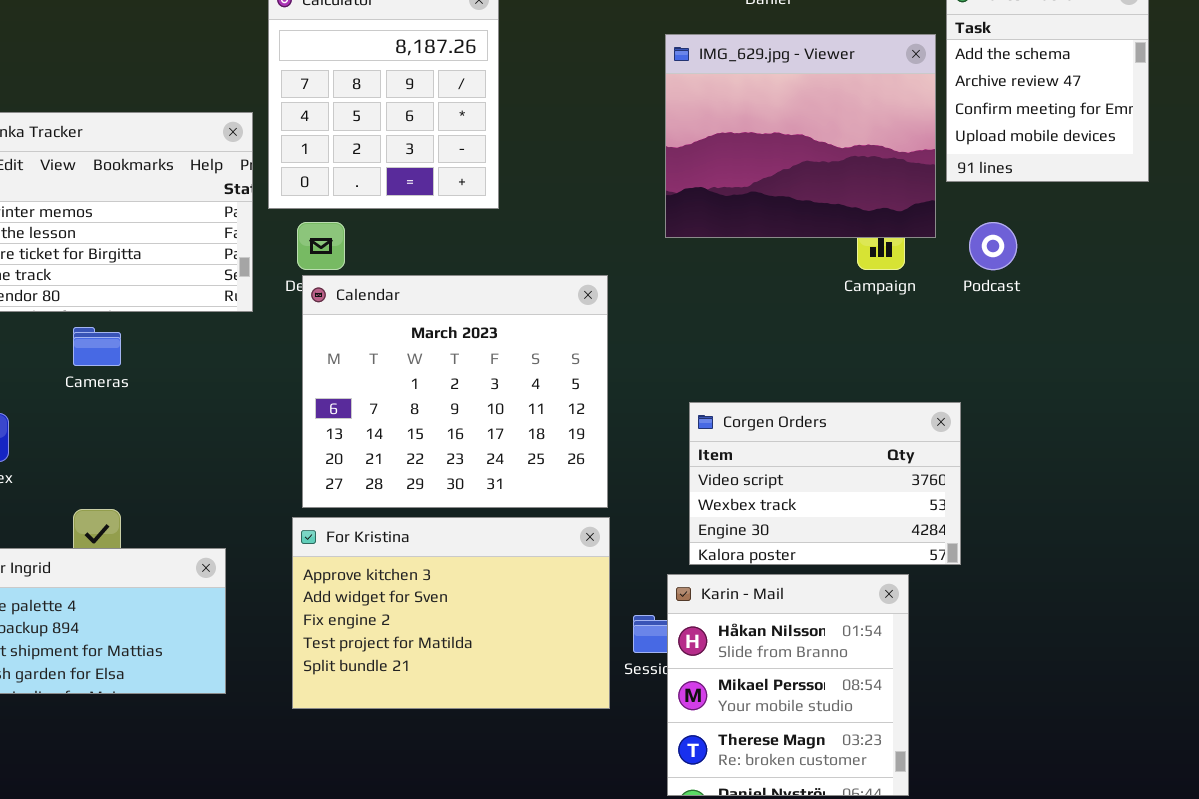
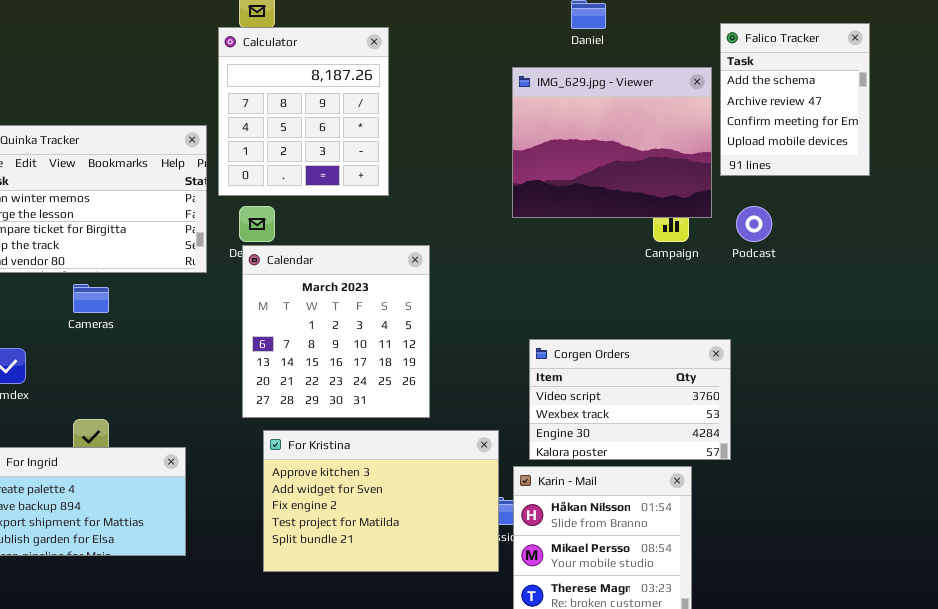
Calendar: [302,275,608,508] -> [242,245,430,418], resized
For Kristina: [292,517,610,709] -> [263,430,499,572], moved

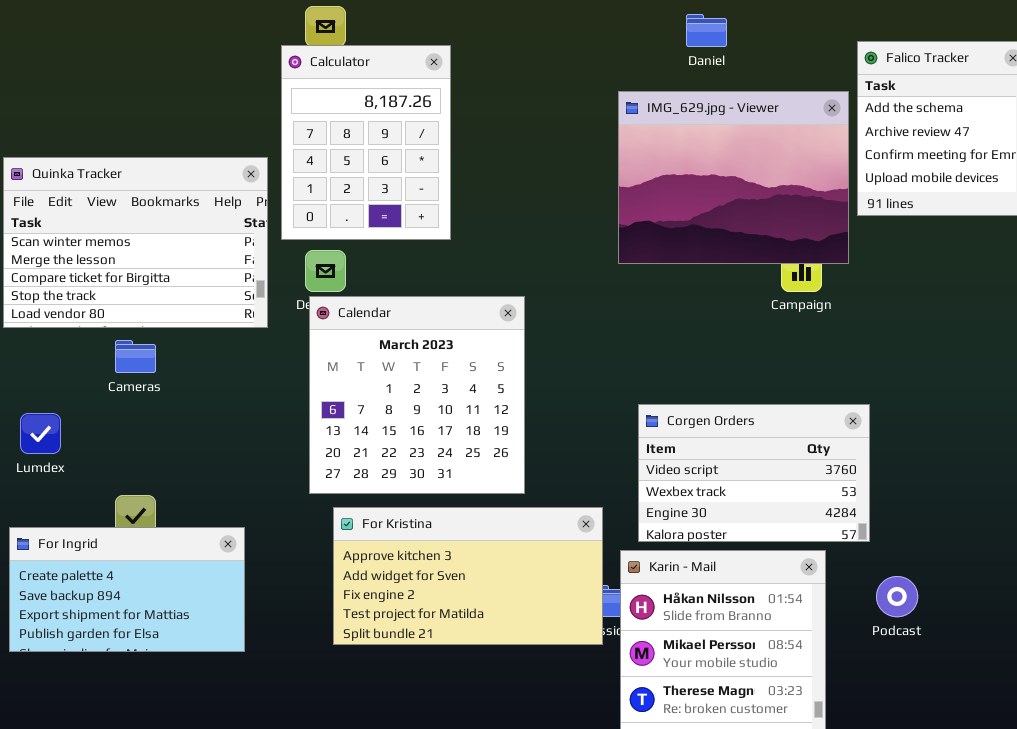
Calculator: [218,27,389,196] -> [281,45,451,240], resized
Podcast: [736,206,772,242] -> [876,576,918,617], moved
For Kristina: [263,430,499,572] -> [333,507,603,645], resized

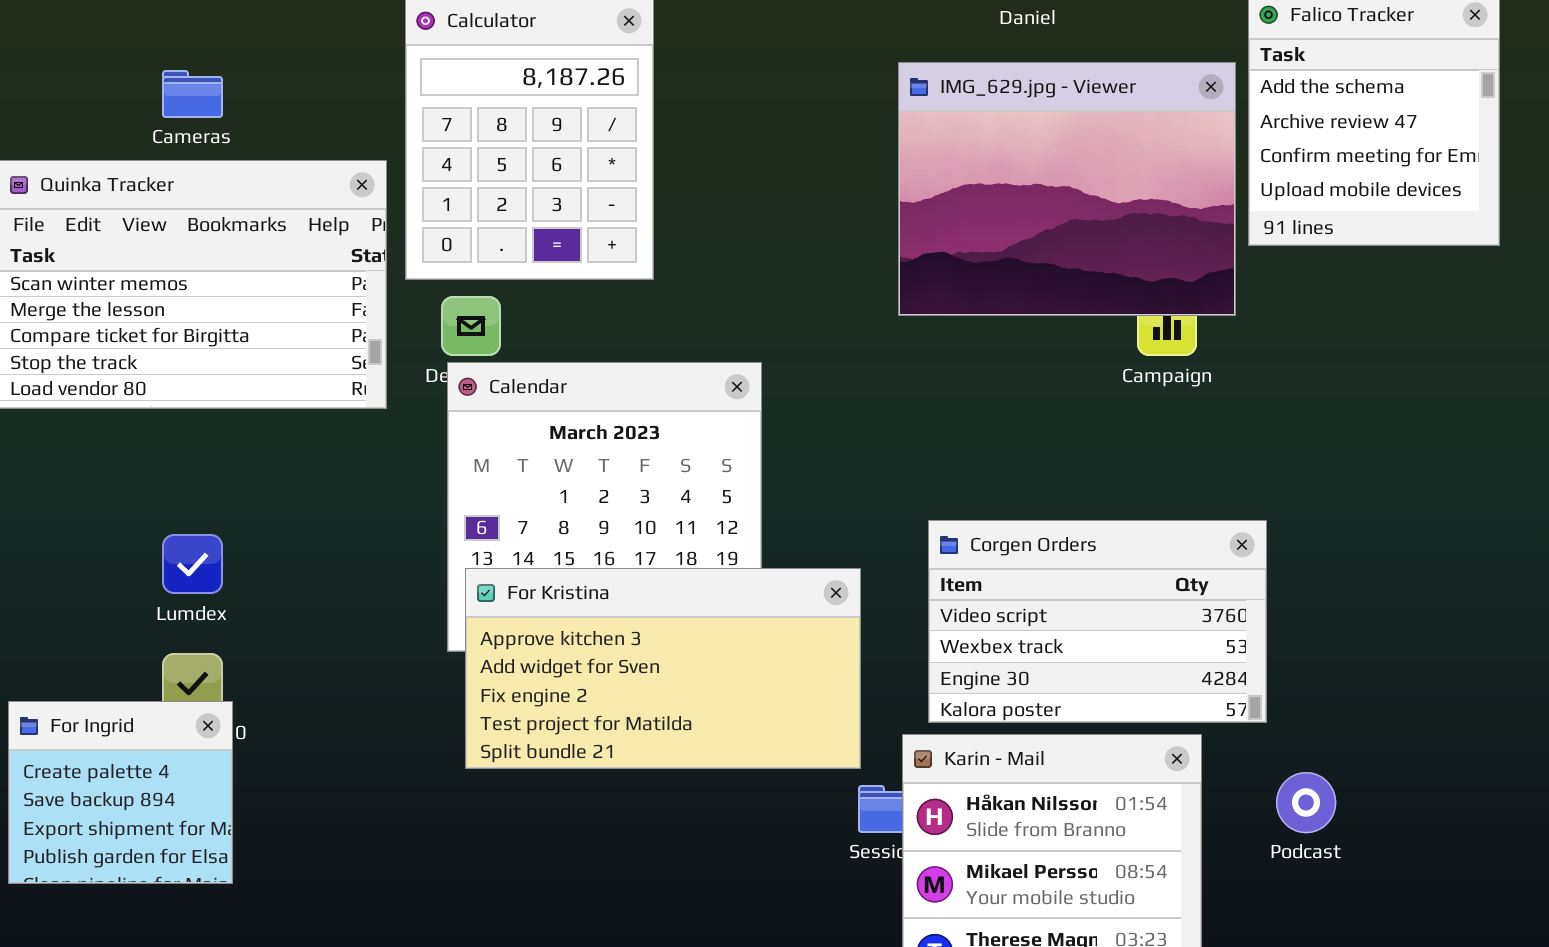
Cameras: [115,340,156,373] -> [162,70,223,118], moved
Lumdex: [20,413,61,454] -> [162,534,223,594], moved
For Kristina: [333,507,603,645] -> [465,568,861,769], moved
For Ingrid: [9,527,245,652] -> [8,701,233,884], resized

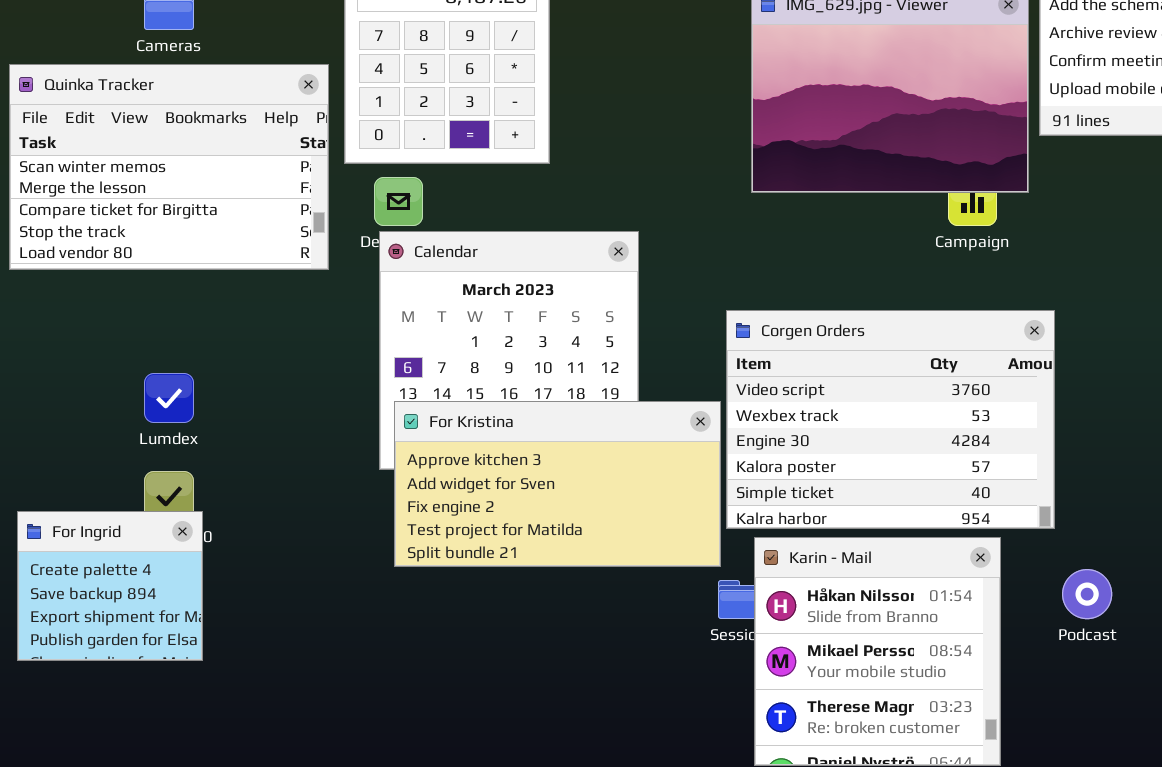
Corgen Orders: [928,520,1267,723] -> [726,310,1055,529], resized

